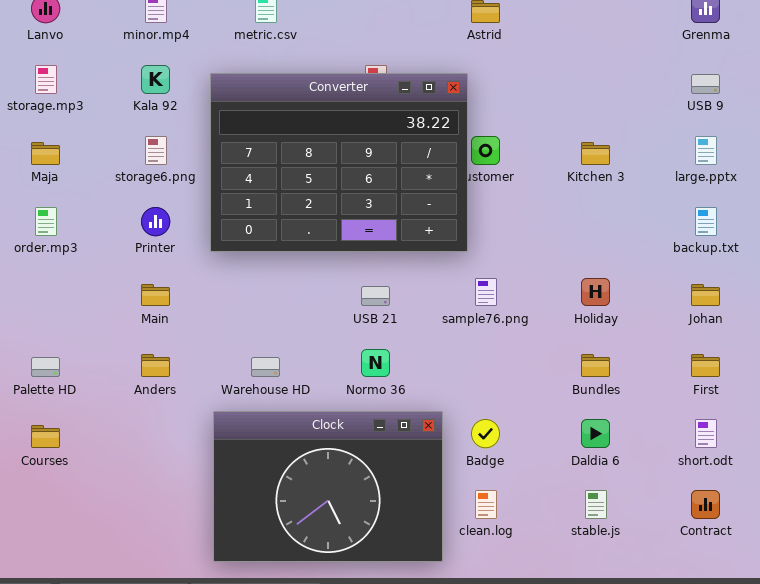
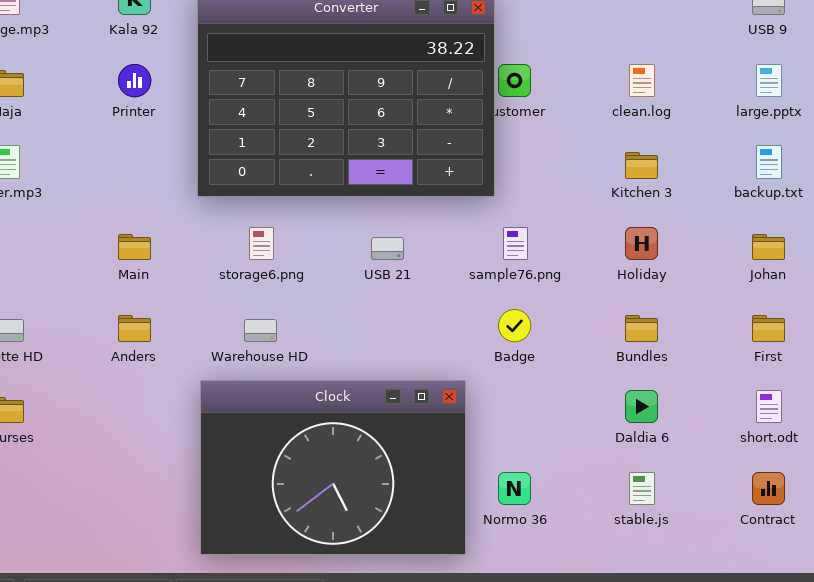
storage6.png: [145,136,167,165] -> [249,227,274,260], moved
Kitchen 3: [581,142,610,165] -> [625,152,658,179], moved
Printer: [141,207,170,236] -> [118,64,151,97], moved
Normo 36: [361,349,390,377] -> [498,472,531,505], moved
Badge: [471,419,500,448] -> [498,309,531,342], moved
clean.log: [475,490,497,519] -> [629,64,655,97], moved

